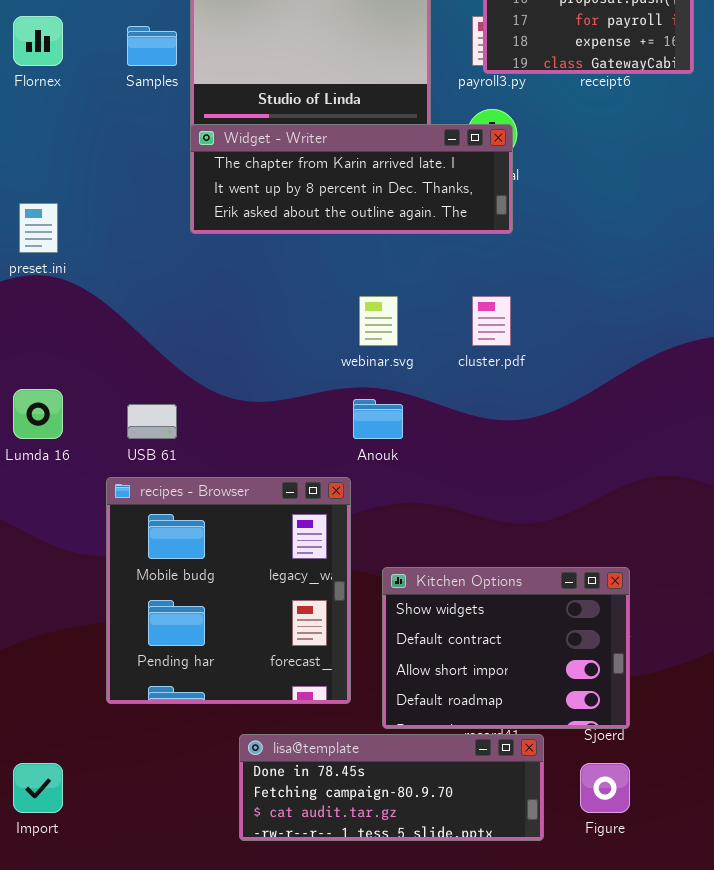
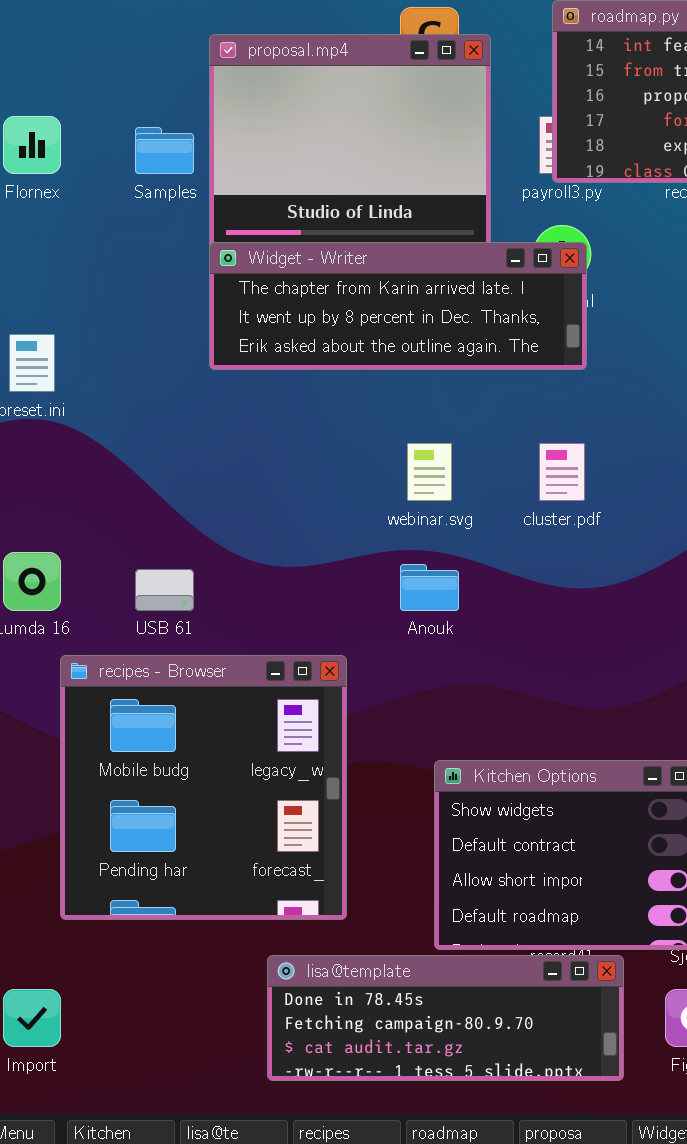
recipes - Browser: [106,477,351,704] -> [60,655,347,920], moved

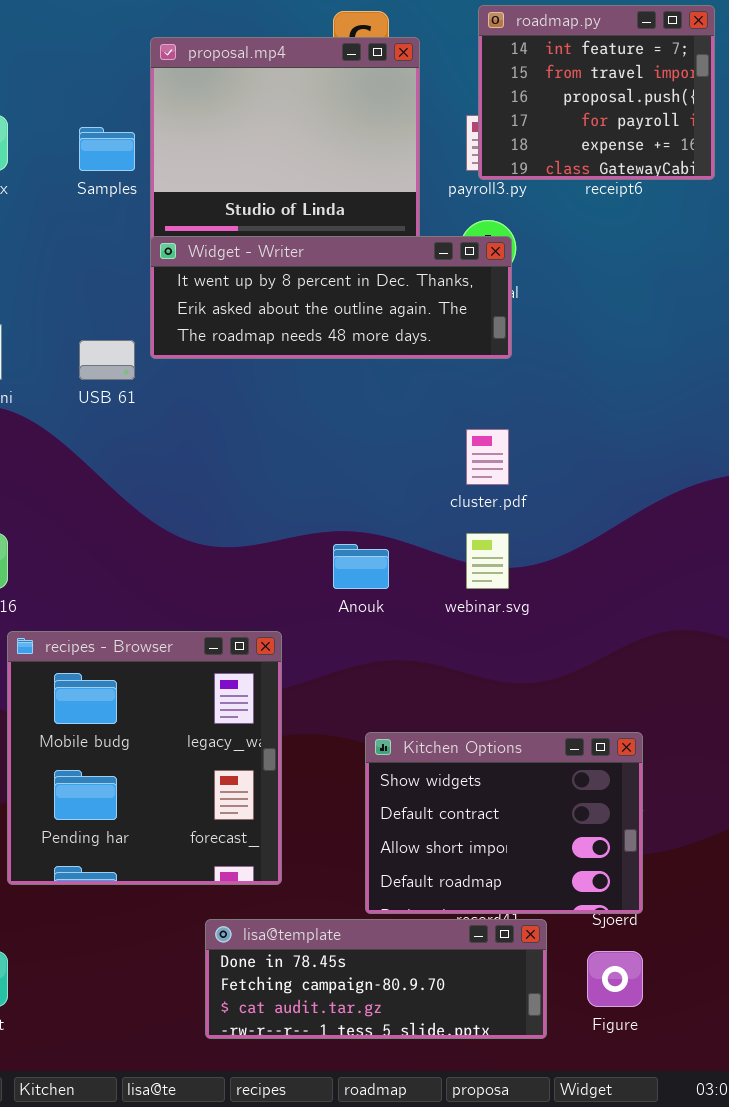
Widget - Writer: [209,242,587,370] -> [150,236,512,359], scrolled down 1 row
webinar.svg: [407,443,452,501] -> [466,533,509,589], moved
USB 61: [135,569,194,611] -> [79,340,135,380], moved

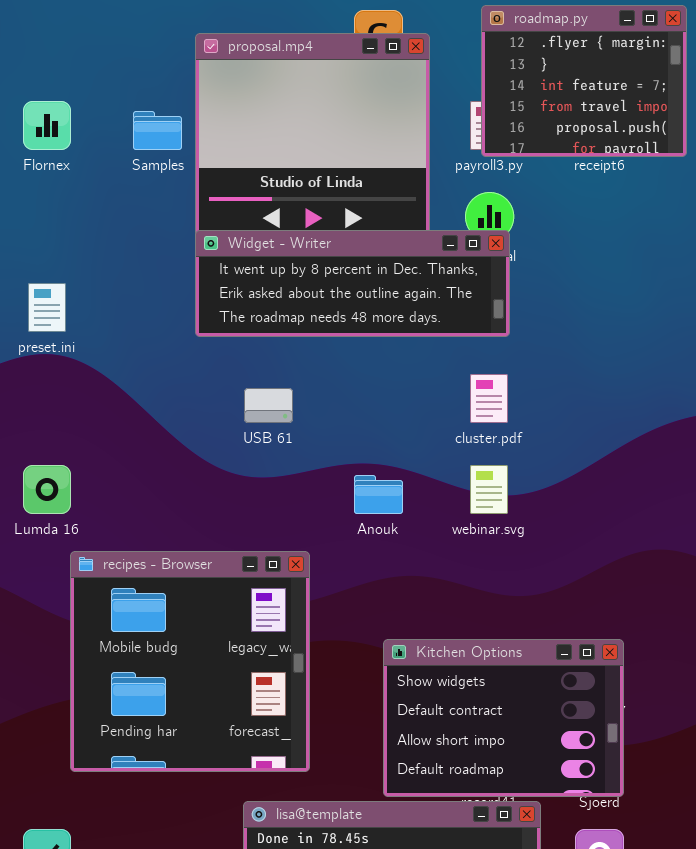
roadmap.py: [478,5,715,180] -> [481,5,687,157], scrolled up 2 rows
Widget - Writer: [150,236,512,359] -> [195,230,510,337], moved
USB 61: [79,340,135,380] -> [244,388,293,423], moved

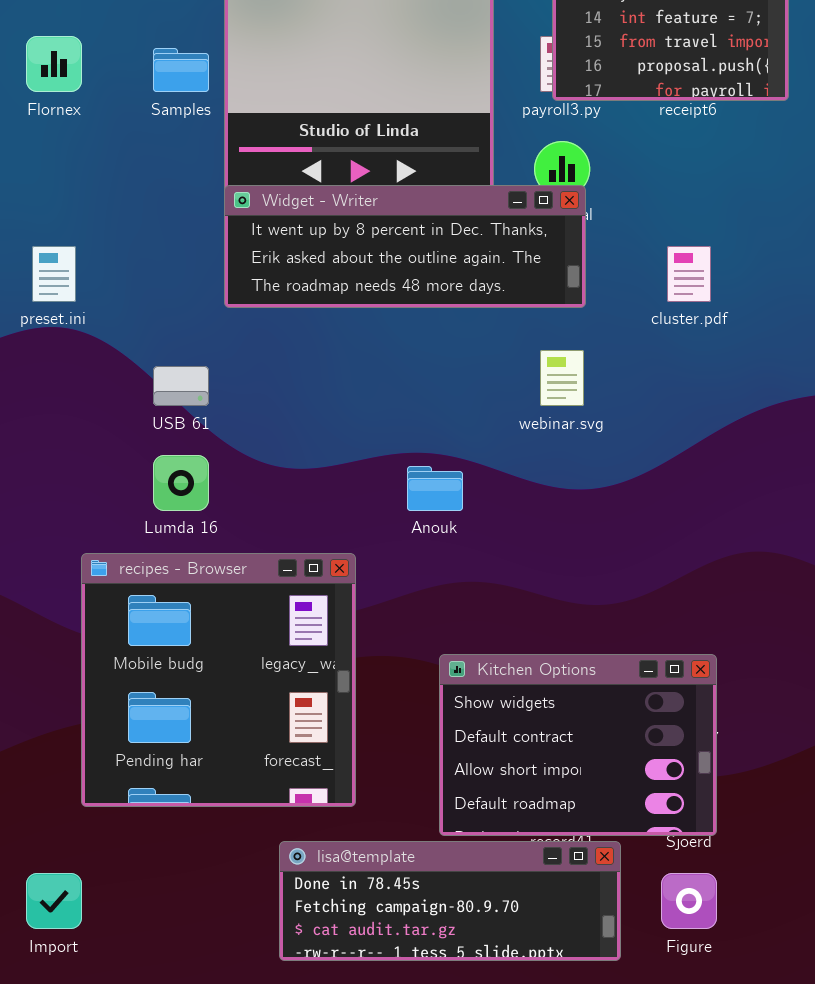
cluster.pdf: [470,374,508,423] -> [667,246,711,302], moved
USB 61: [244,388,293,423] -> [153,366,209,406], moved
Lumda 16: [23,465,71,514] -> [153,455,209,511], moved
webinar.svg: [470,465,508,514] -> [540,350,584,406], moved

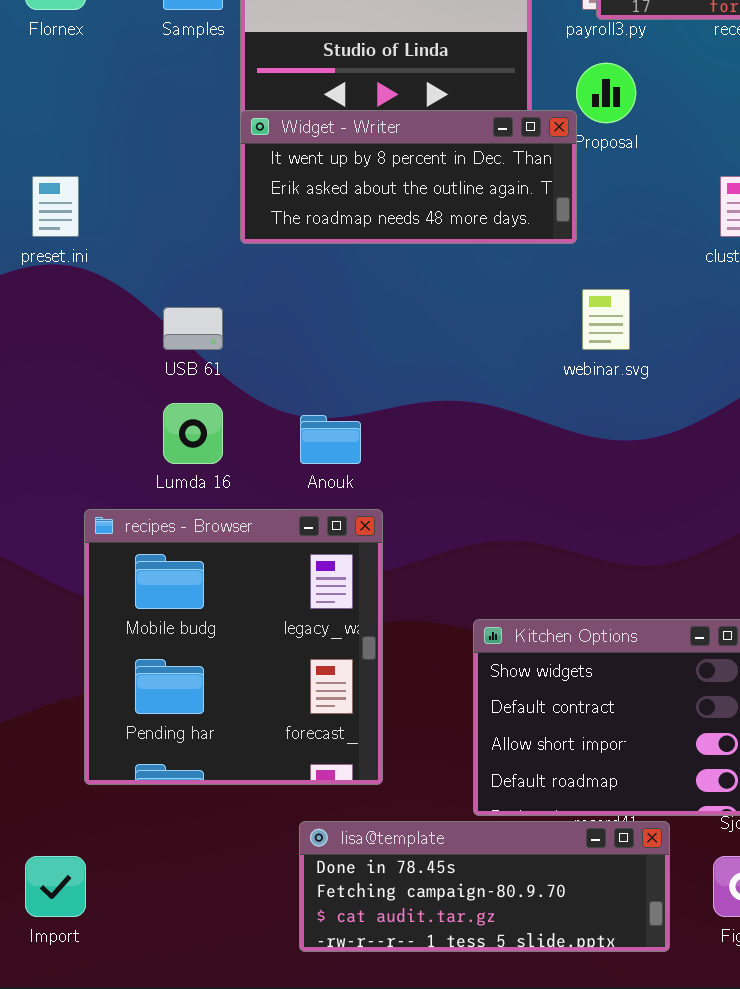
Widget - Writer: [224,185,586,308] -> [240,110,577,244], resized
Anouk: [407,466,463,511] -> [300,415,361,464], moved

